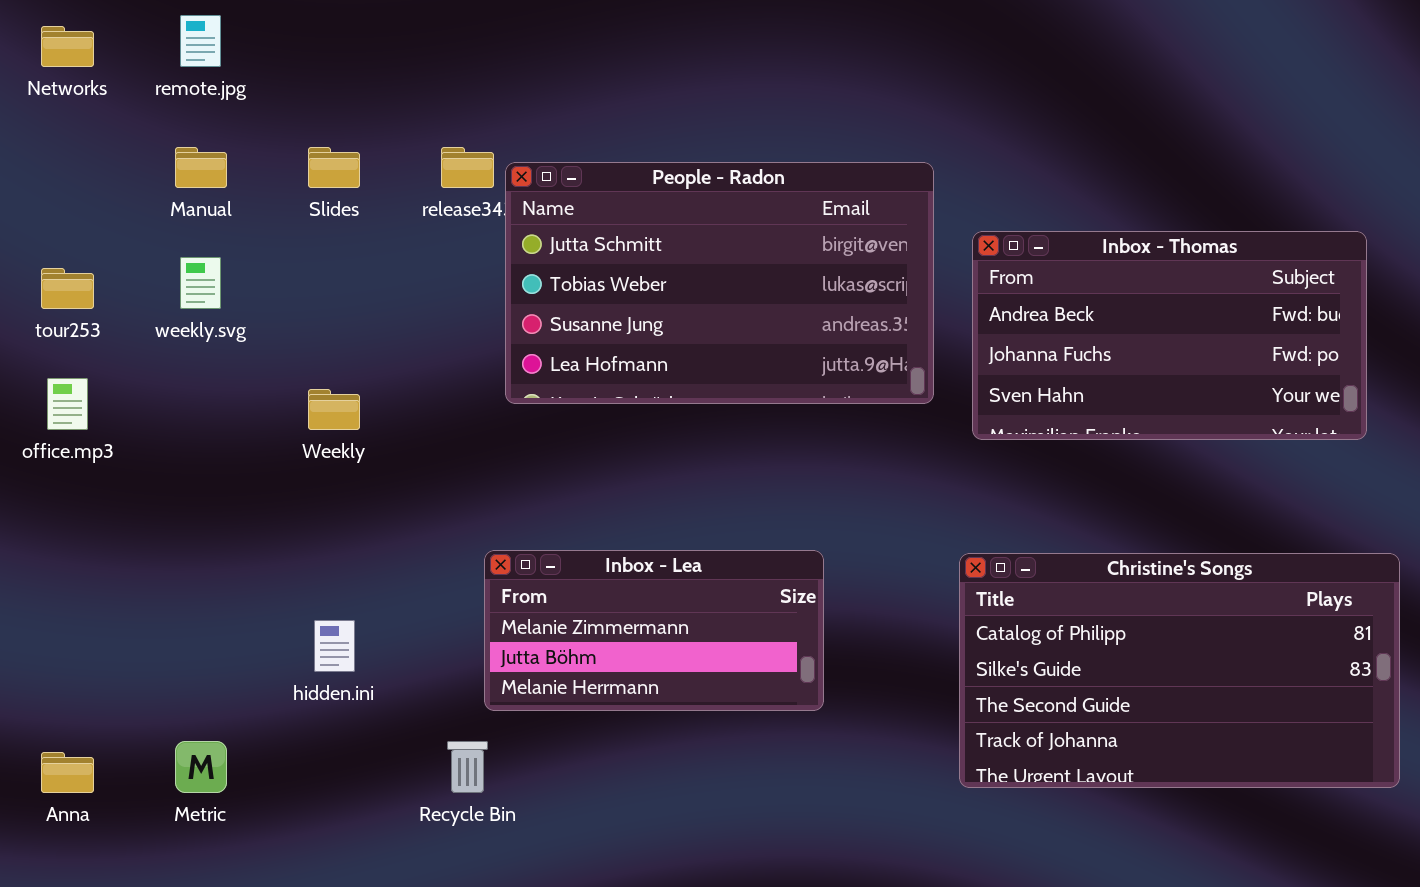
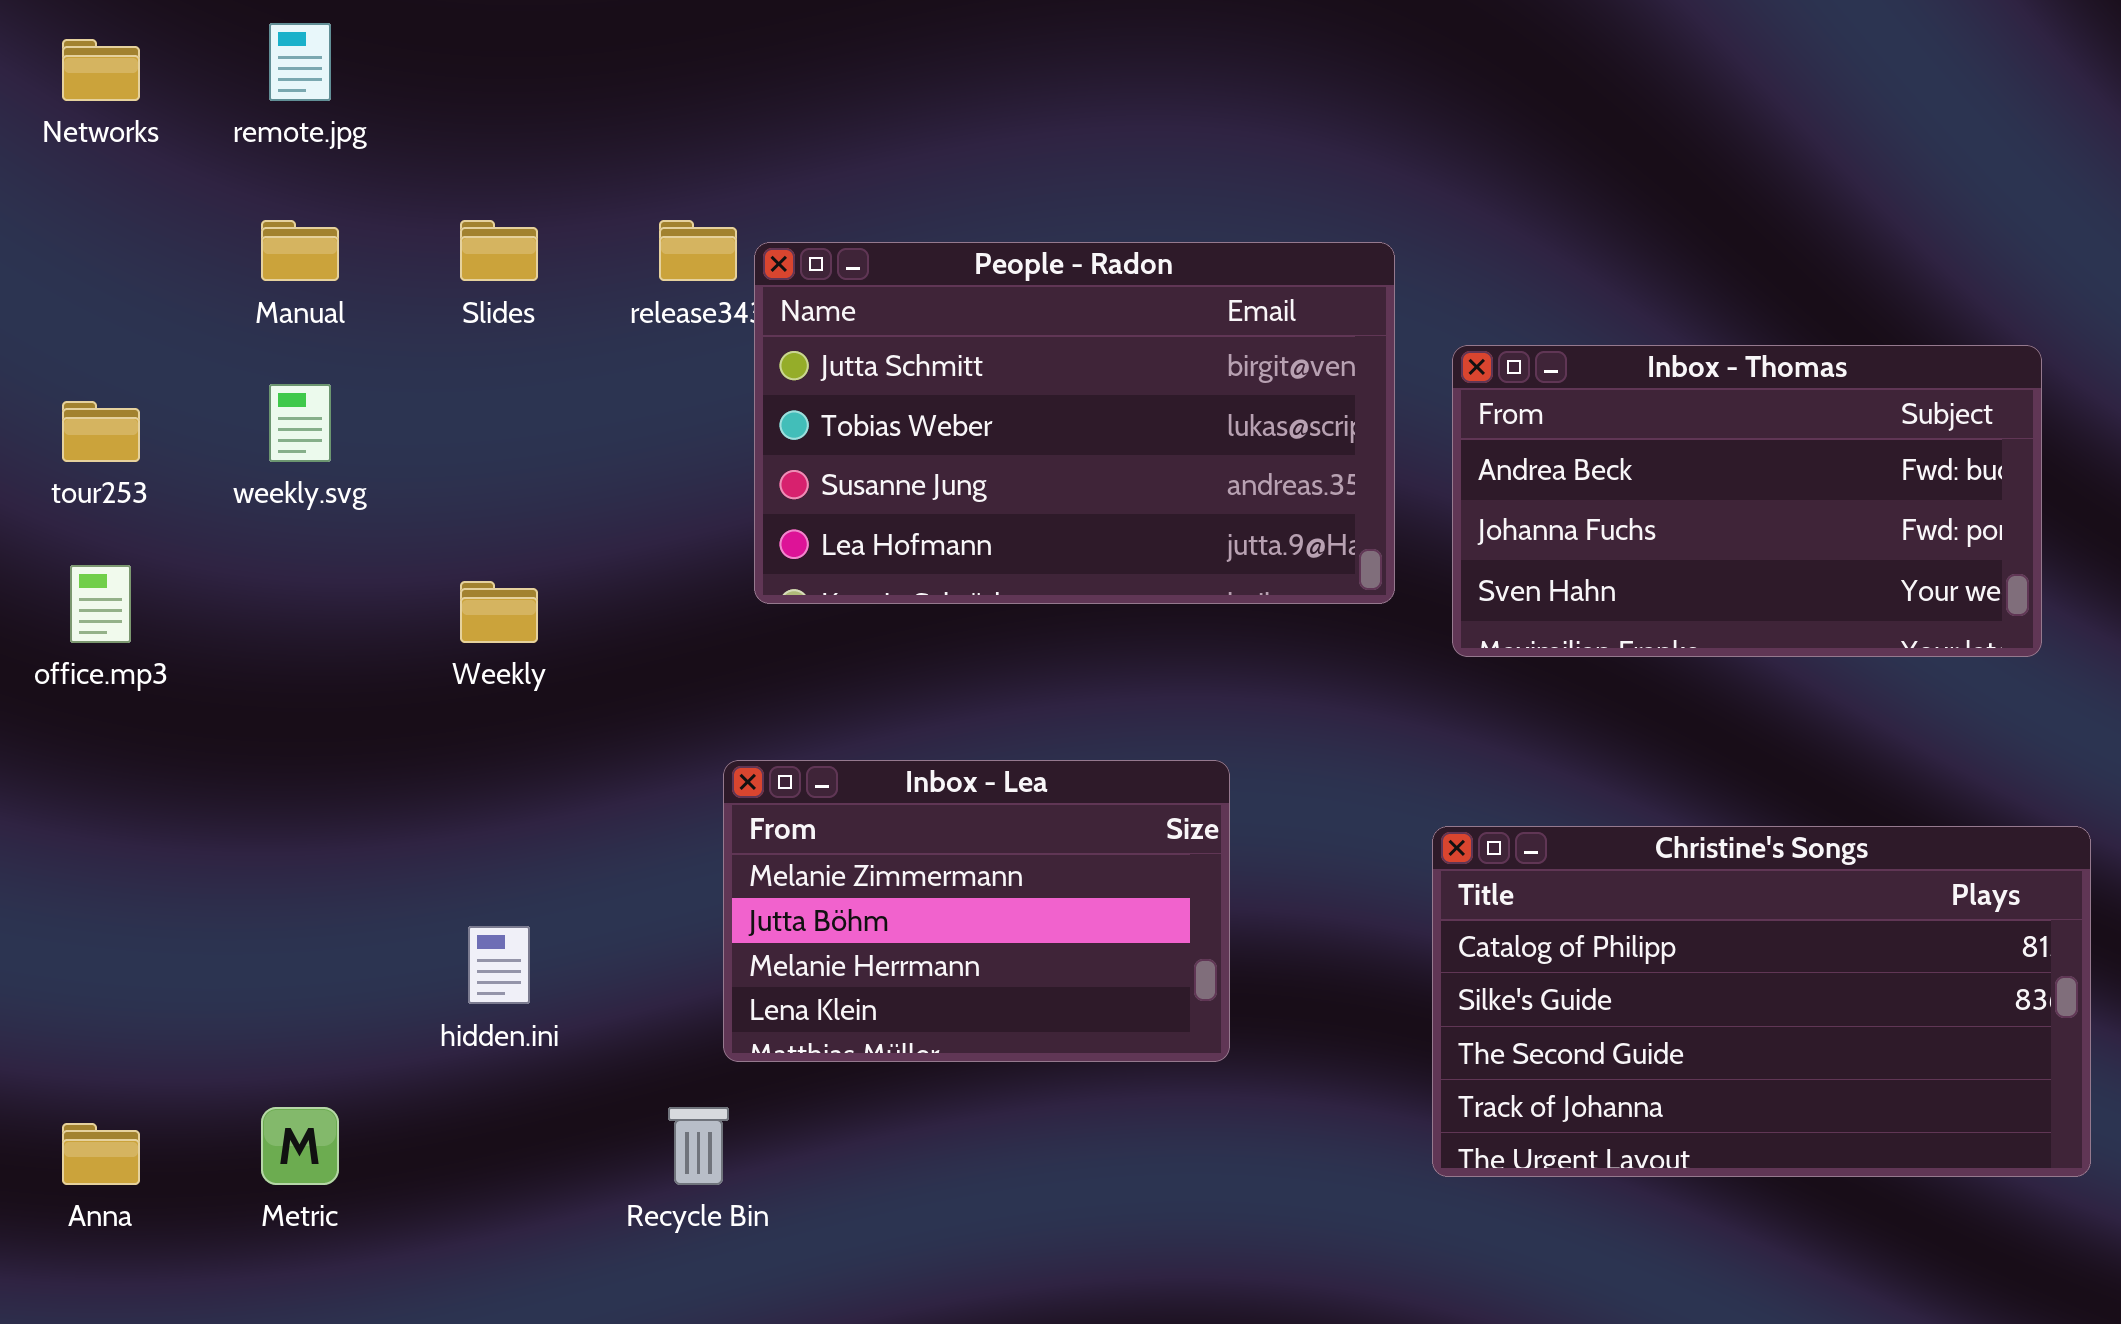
Inbox - Lea: [484,550,824,711] -> [723,760,1230,1062], resized

